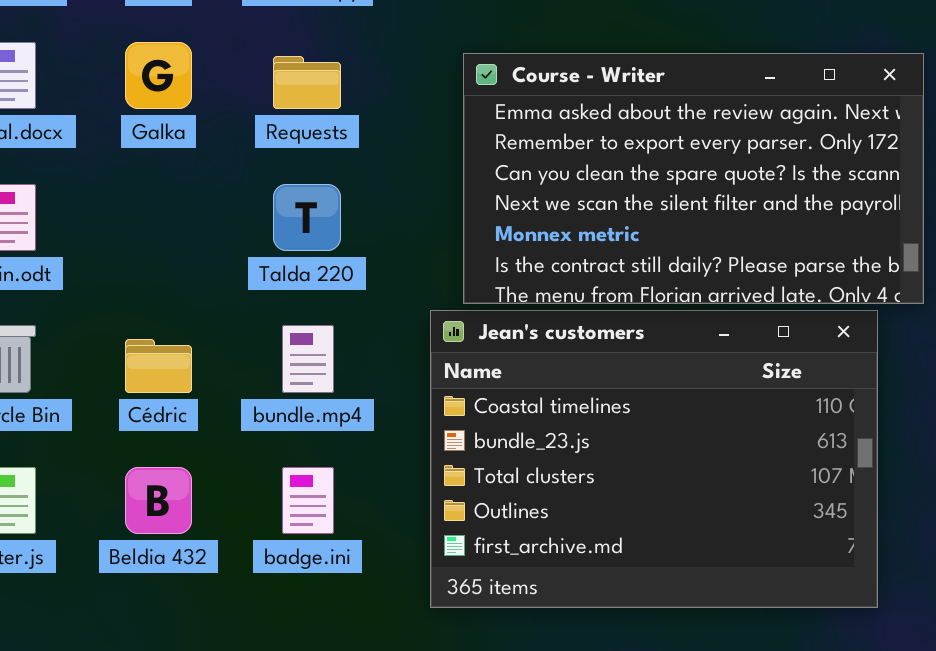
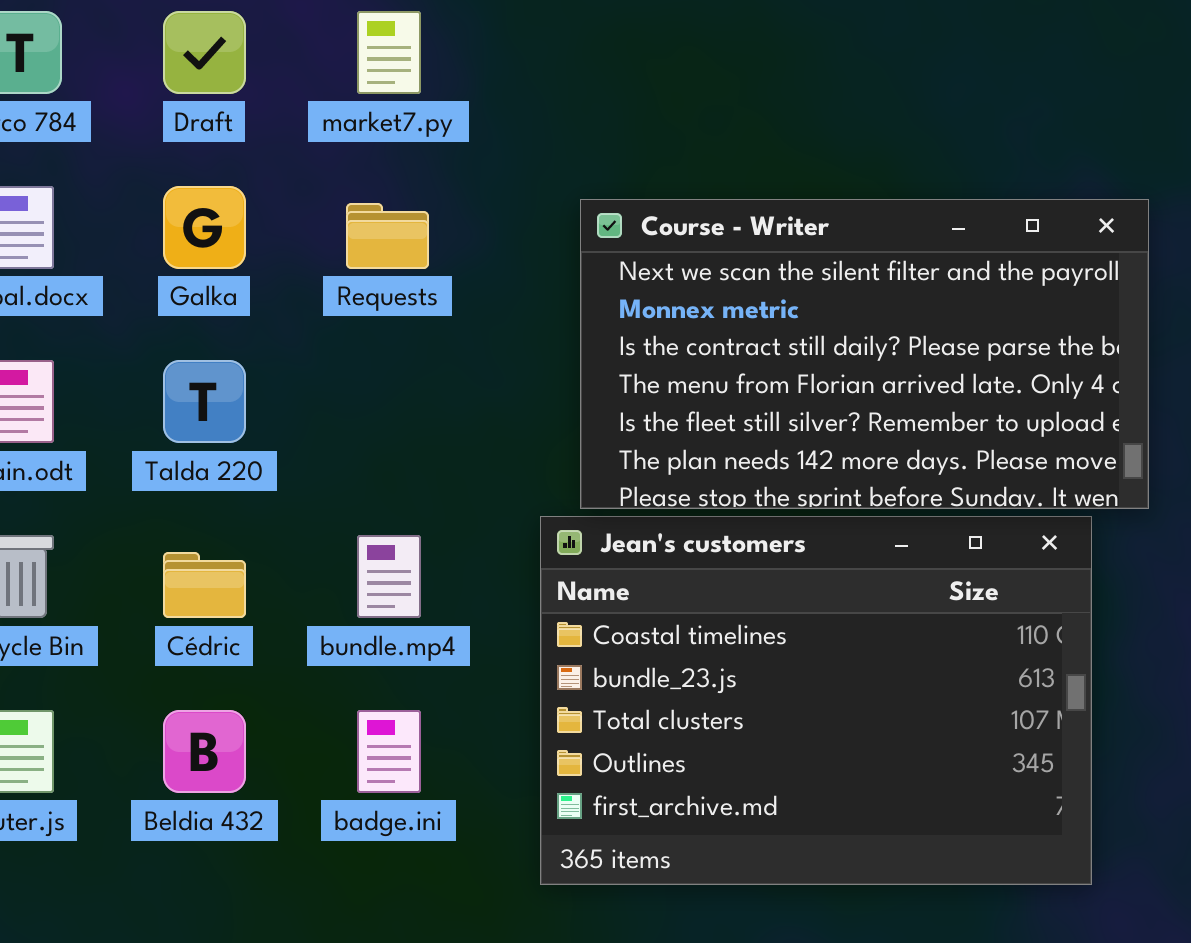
Course - Writer: [463,53,924,304] -> [580,199,1149,509], scrolled down 3 rows
Talda 220: [273,184,341,251] -> [163,360,246,443], moved

